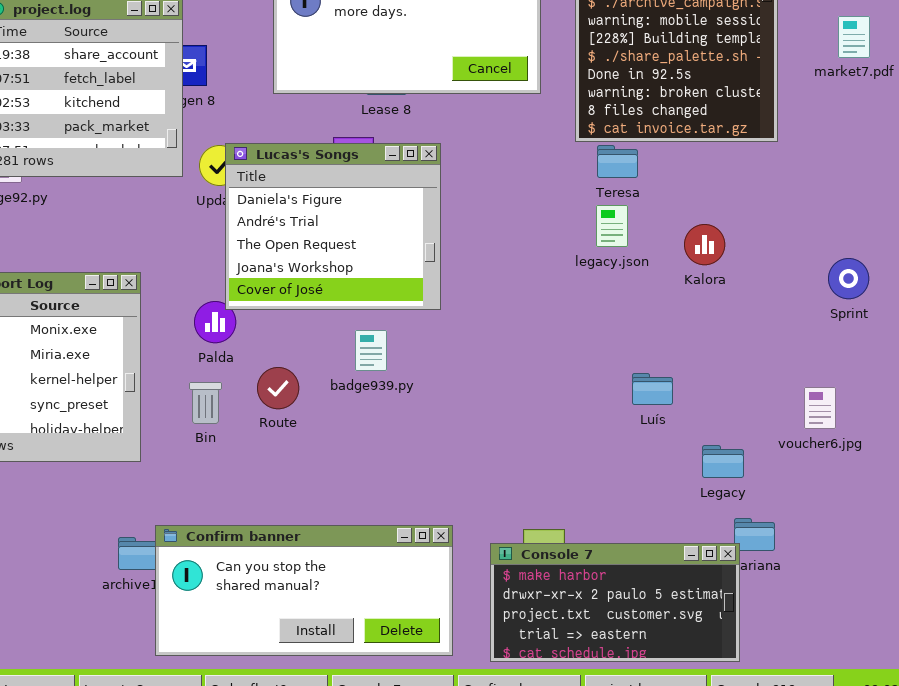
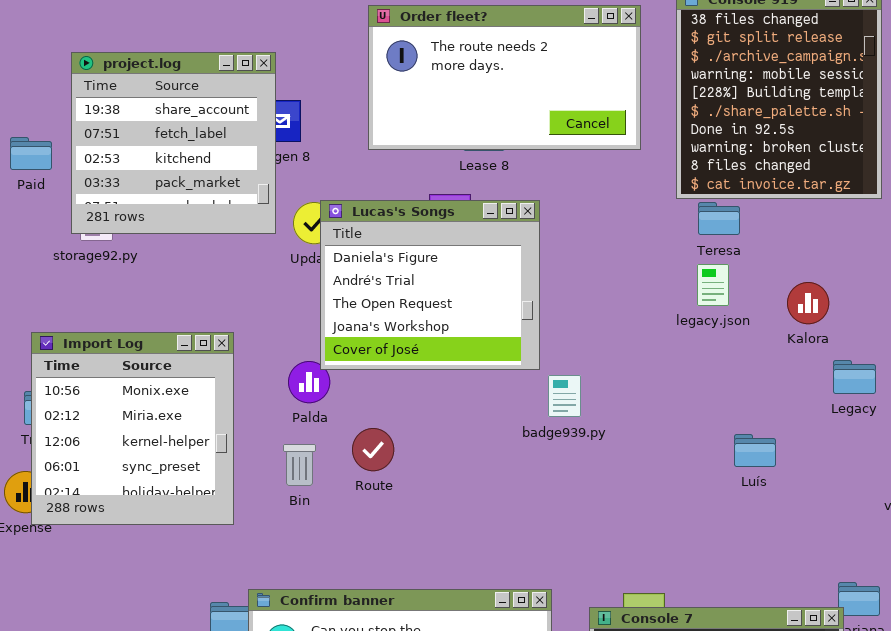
badge939.py: [355,330,387,371] -> [548,375,581,417], moved
Legacy: [702,445,744,478] -> [833,360,876,394], moved

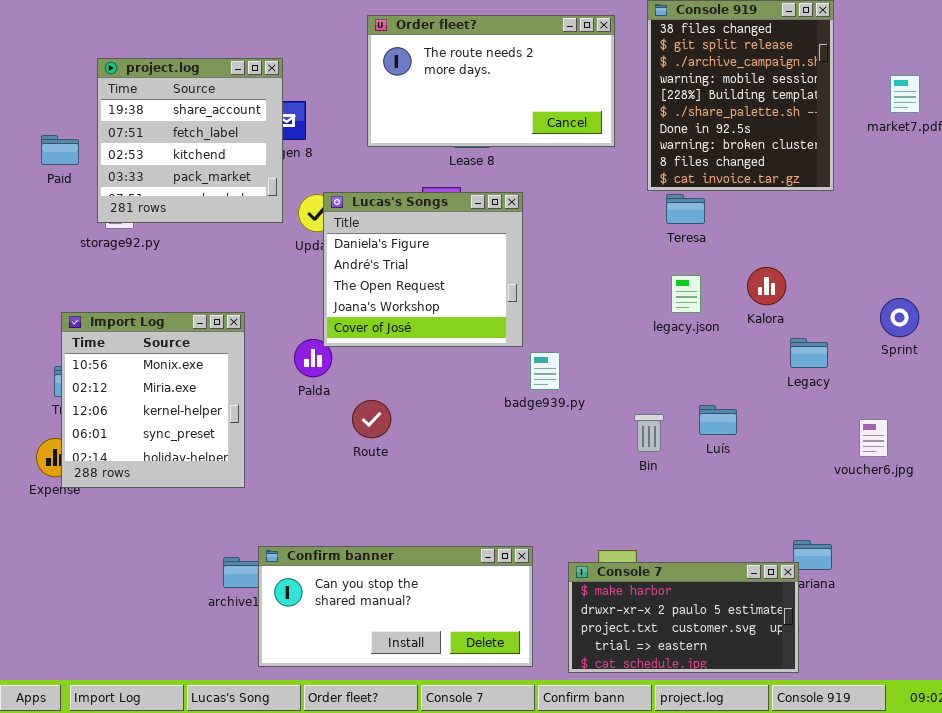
legacy.json: [697,264,729,306] -> [671,275,701,313], moved
Bin: [283,444,316,486] -> [634,414,664,452], moved

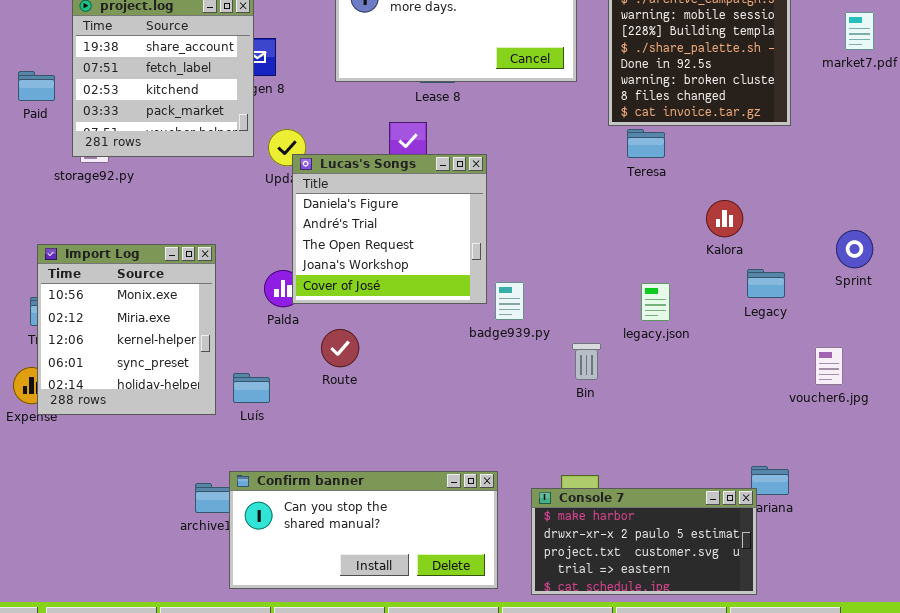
Lucas's Songs: [323,192,523,347] -> [292,154,487,304], moved
legacy.json: [671,275,701,313] -> [641,283,670,321], moved
Luís: [699,405,737,435] -> [233,373,270,403], moved
Bin: [634,414,664,452] -> [572,343,601,380], moved

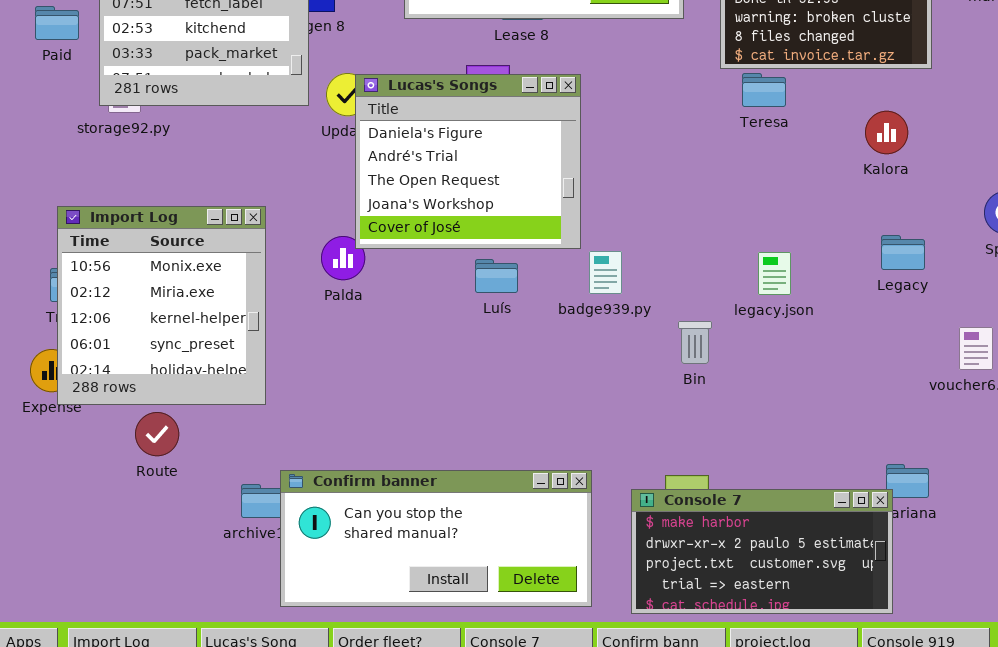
Lucas's Songs: [292,154,487,304] -> [355,74,581,249], moved
Kalora: [706,200,743,237] -> [865,111,908,154], moved
Route: [321,329,359,367] -> [135,412,179,456], moved
Luís: [233,373,270,403] -> [475,259,518,293], moved

